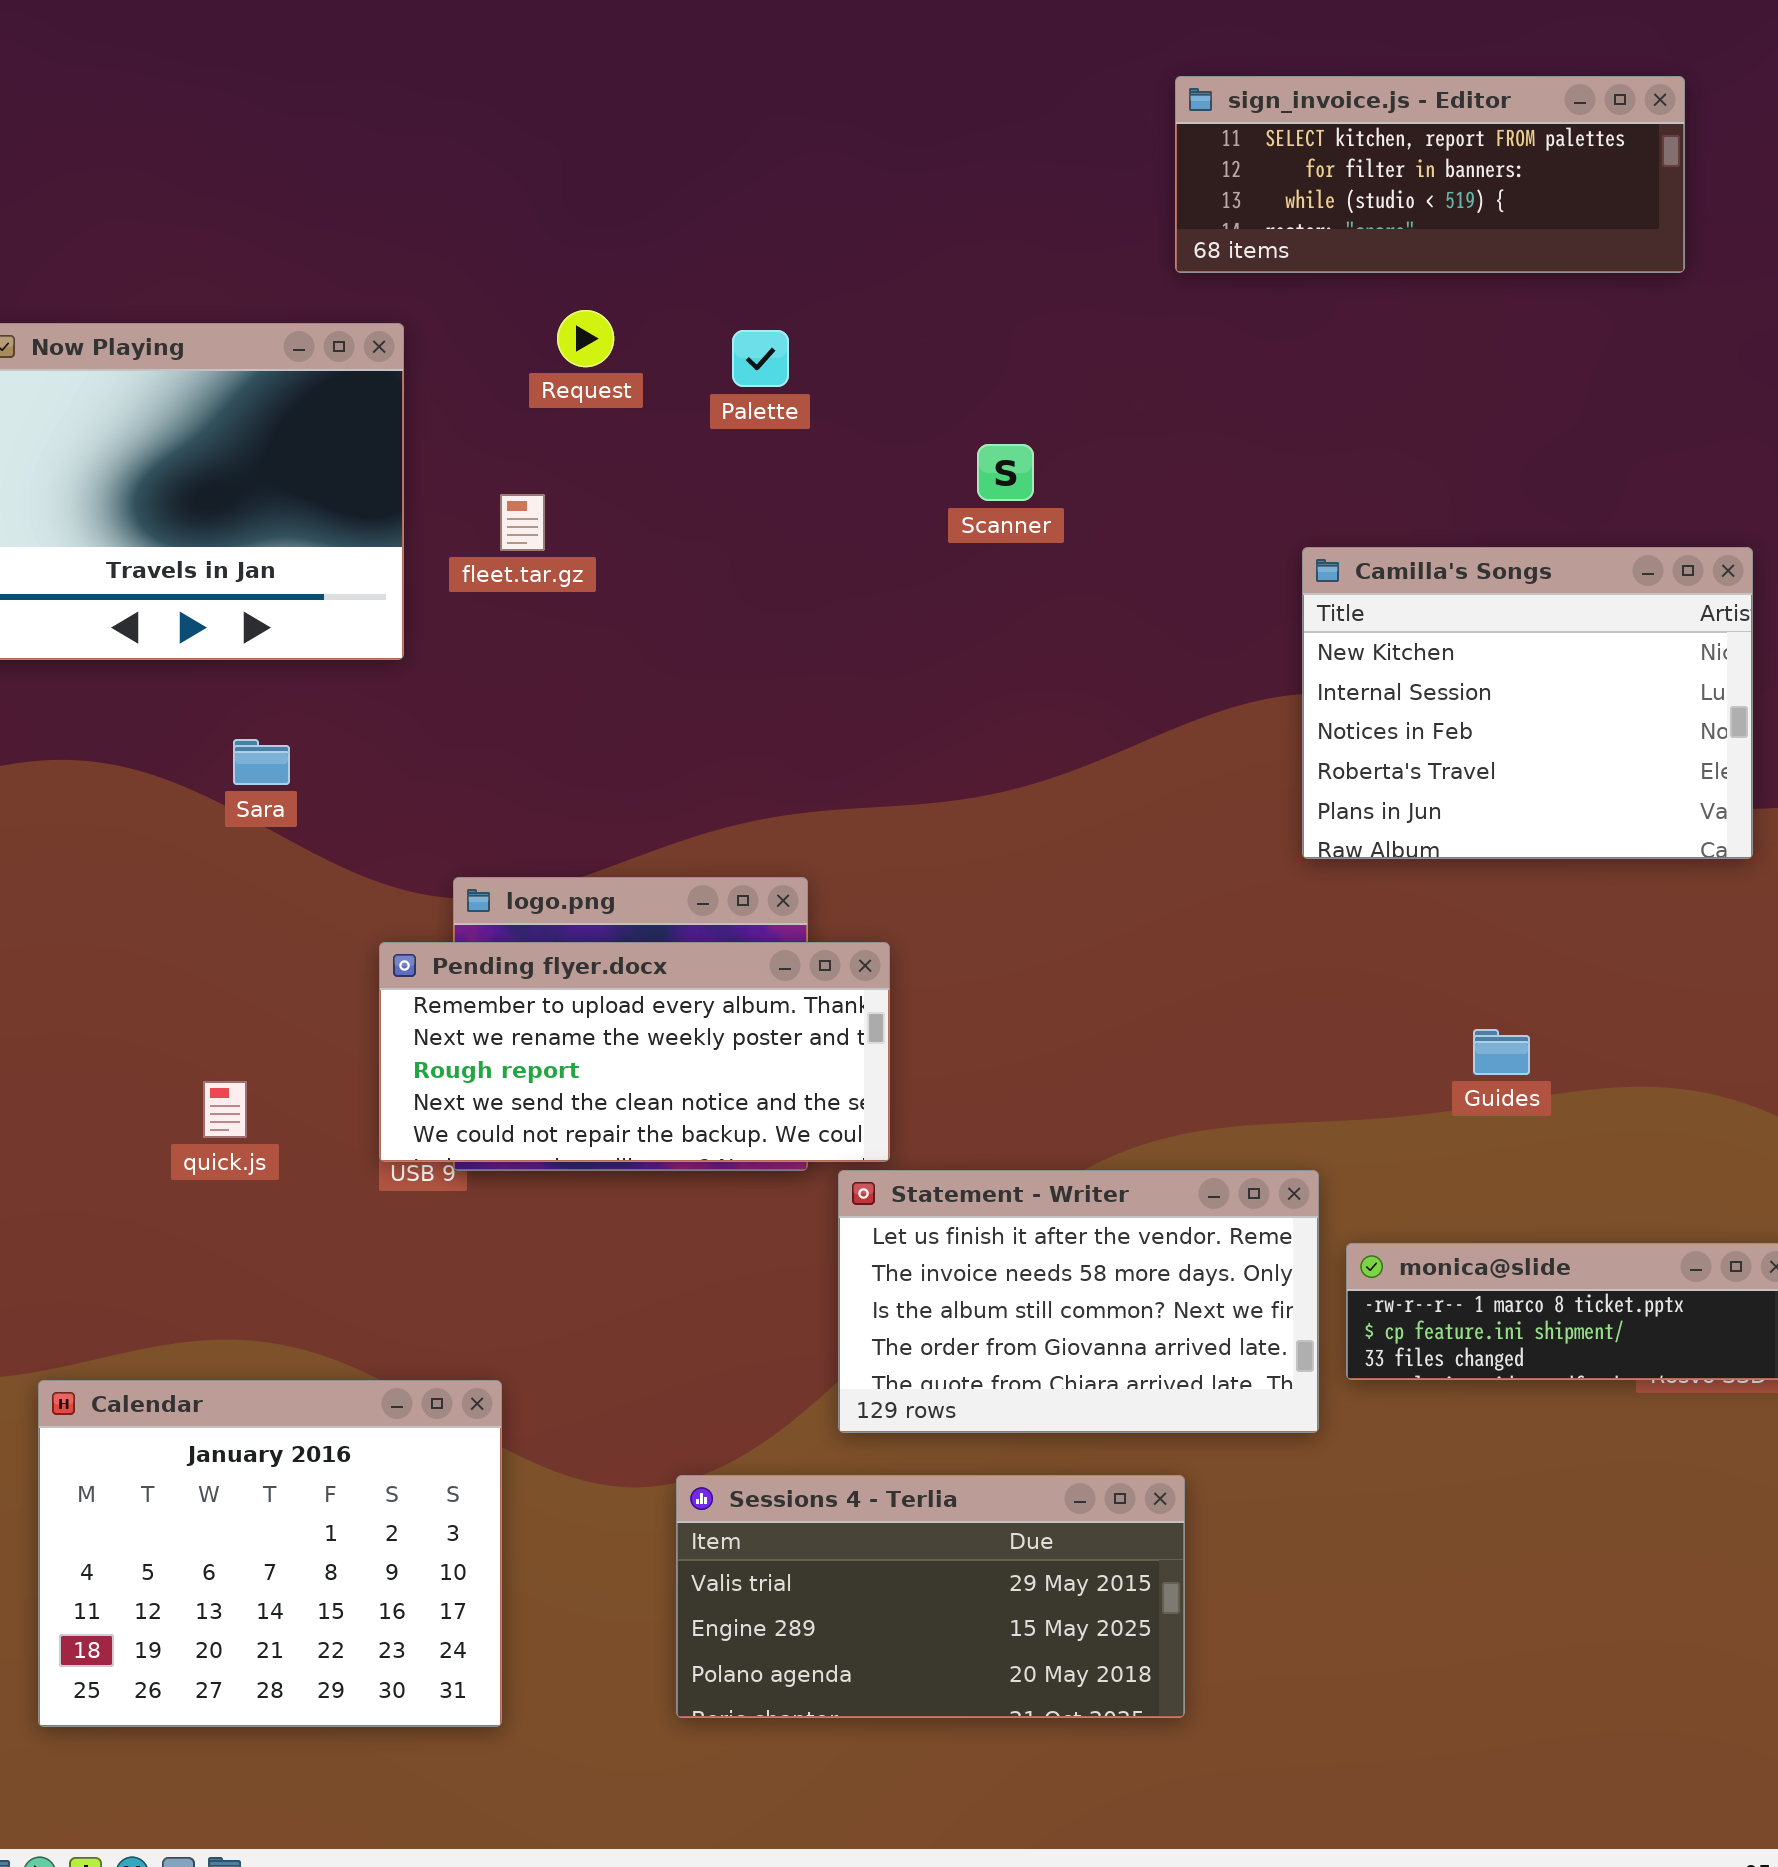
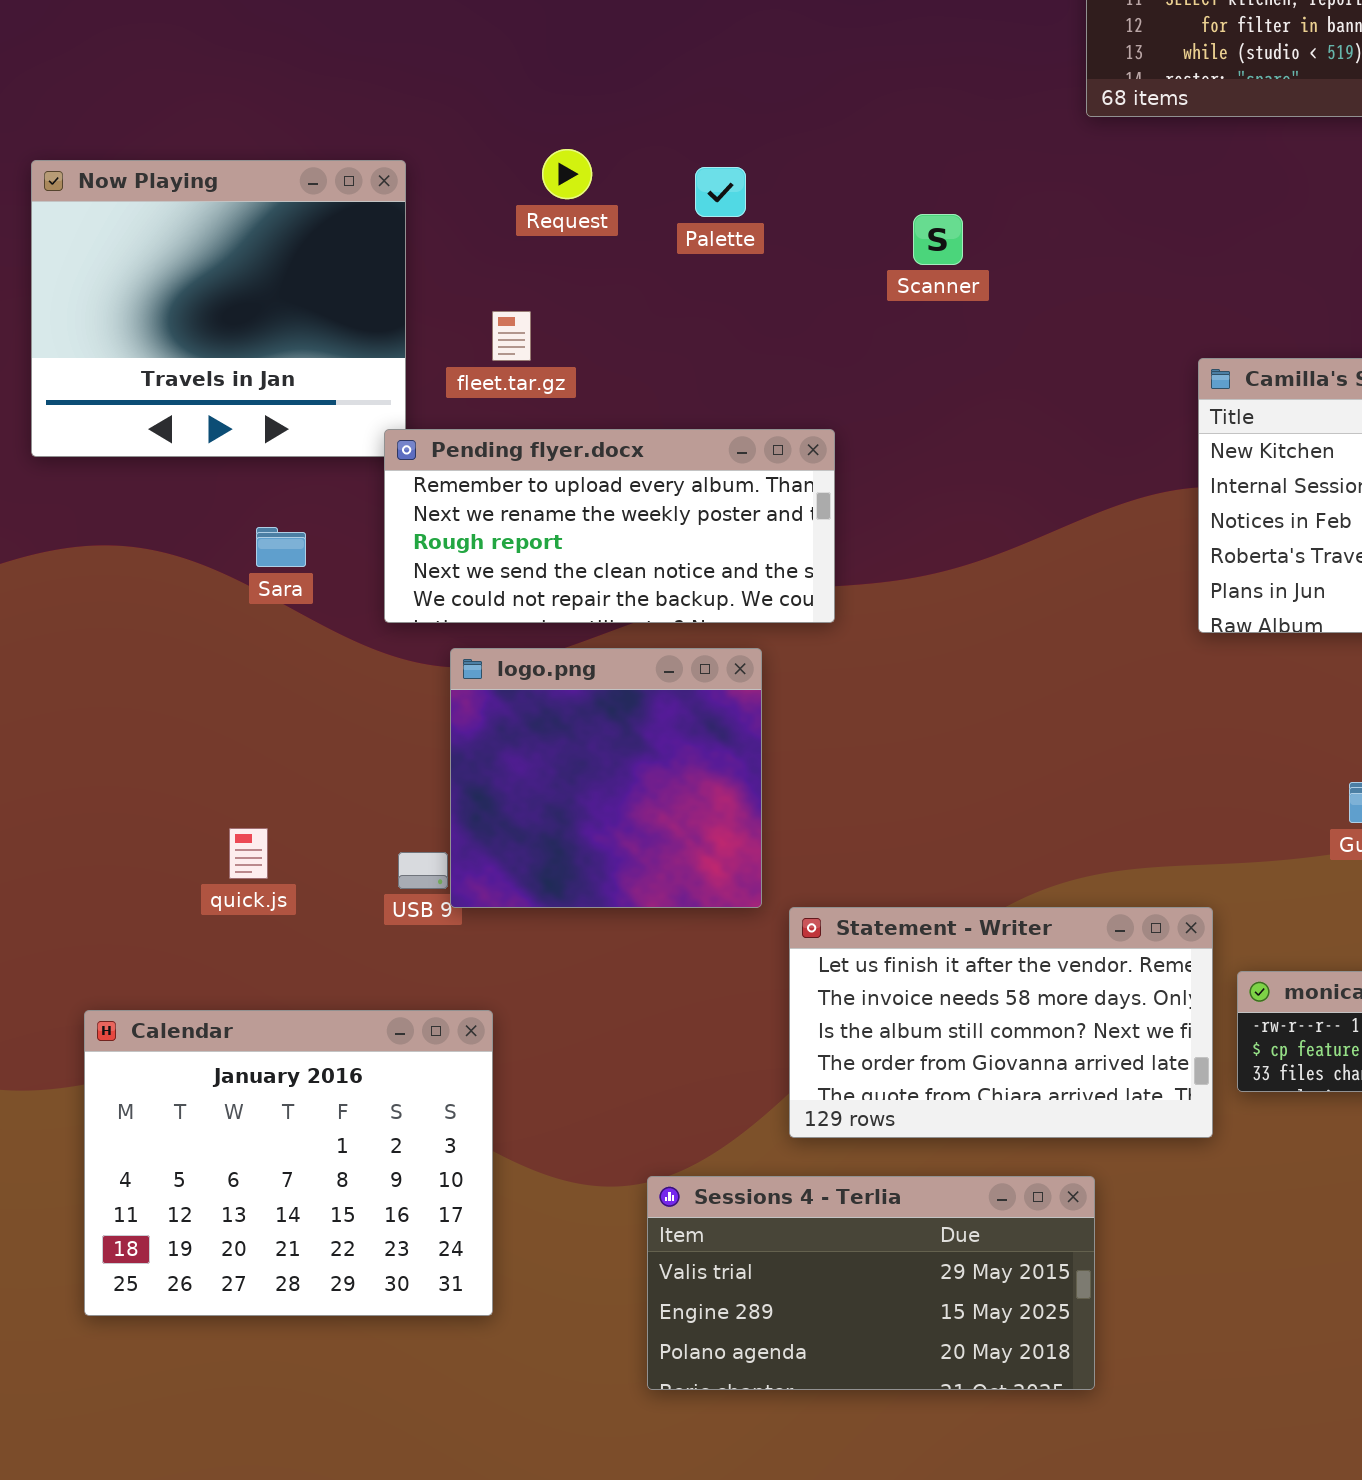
Scanner: [977,444,1034,501] -> [913,214,963,265], moved
Pending flyer.docx: [379,942,890,1162] -> [384,429,835,623], moved
Calendar: [38,1380,502,1727] -> [84,1010,493,1316], moved

